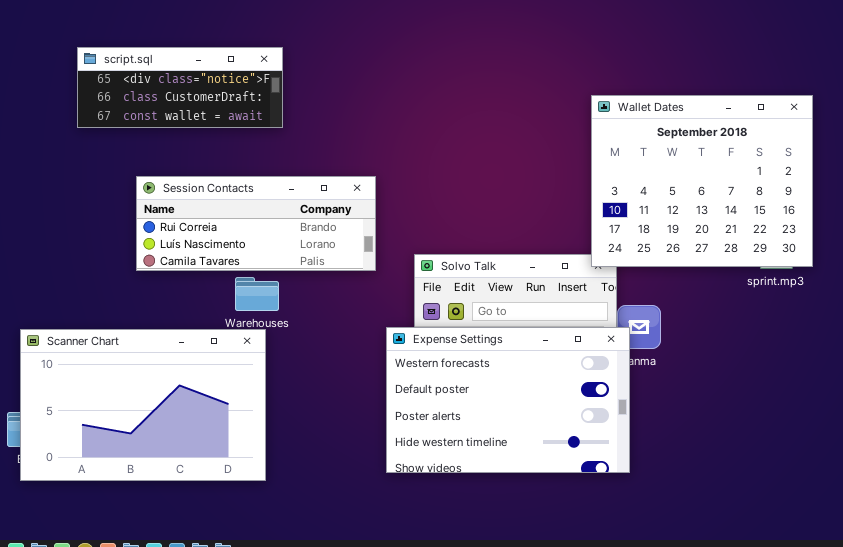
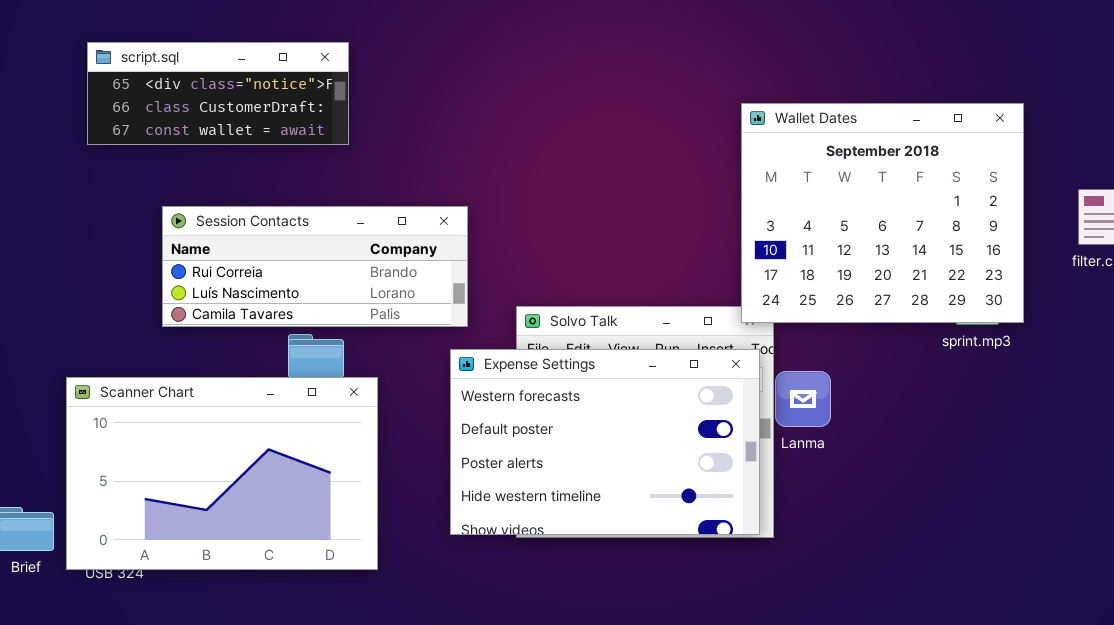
Expense Settings: [386,327,630,473] -> [450,349,760,535], moved
Scanner Chart: [20,329,266,481] -> [66,377,378,570], moved

